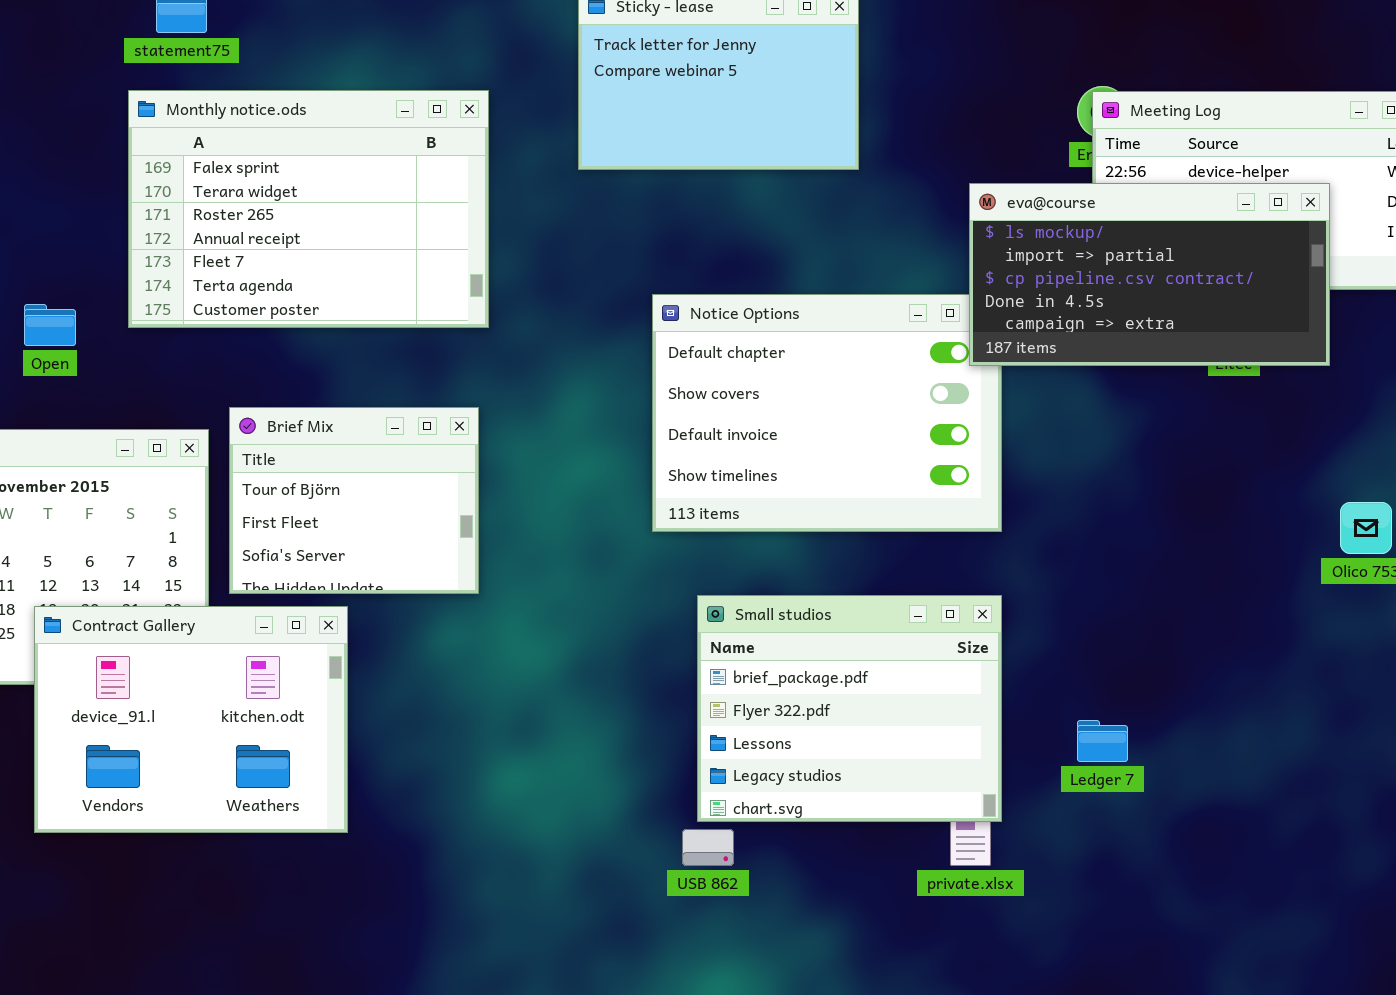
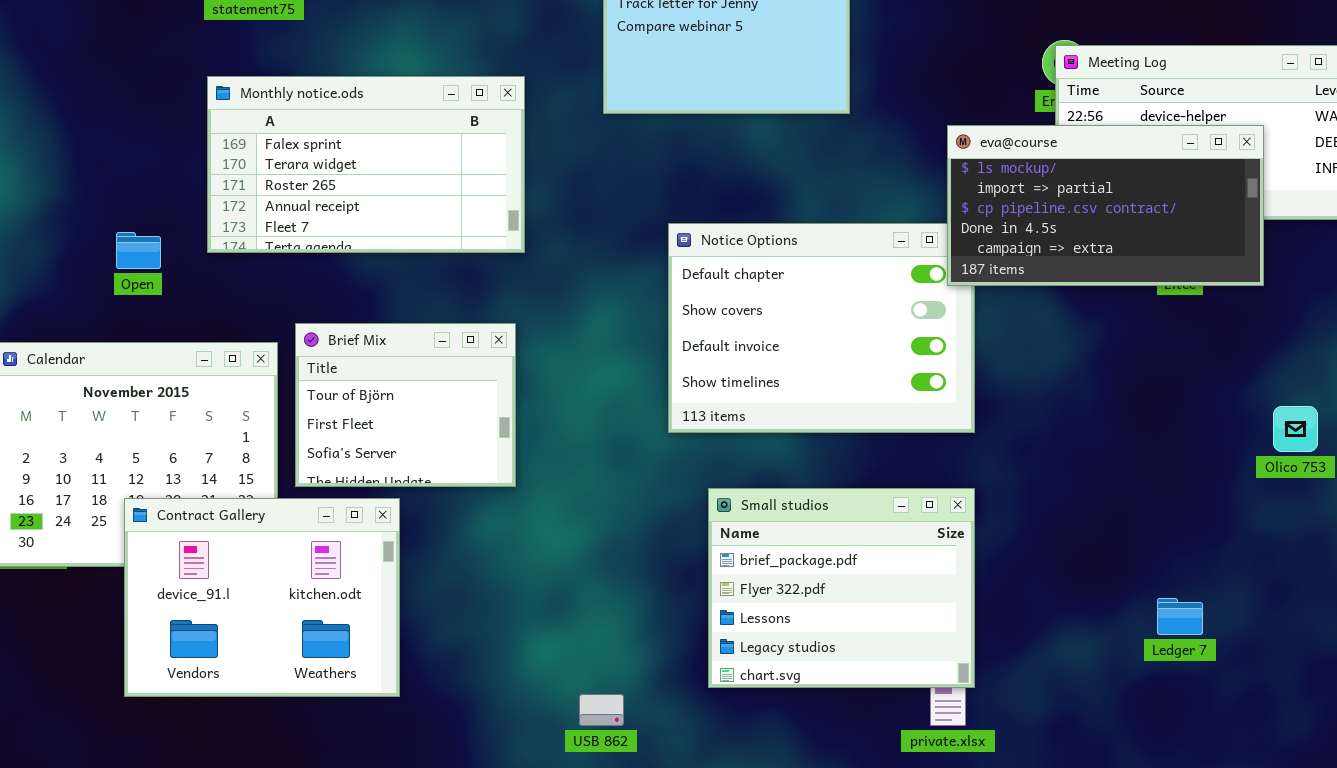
Monthly notice.ods: [128,90,489,328] -> [207,76,525,253], resized
Ledger 7: [1077,720,1128,762] -> [1157,598,1203,635], moved
USB 862: [682,829,734,866] -> [579,694,624,726], moved

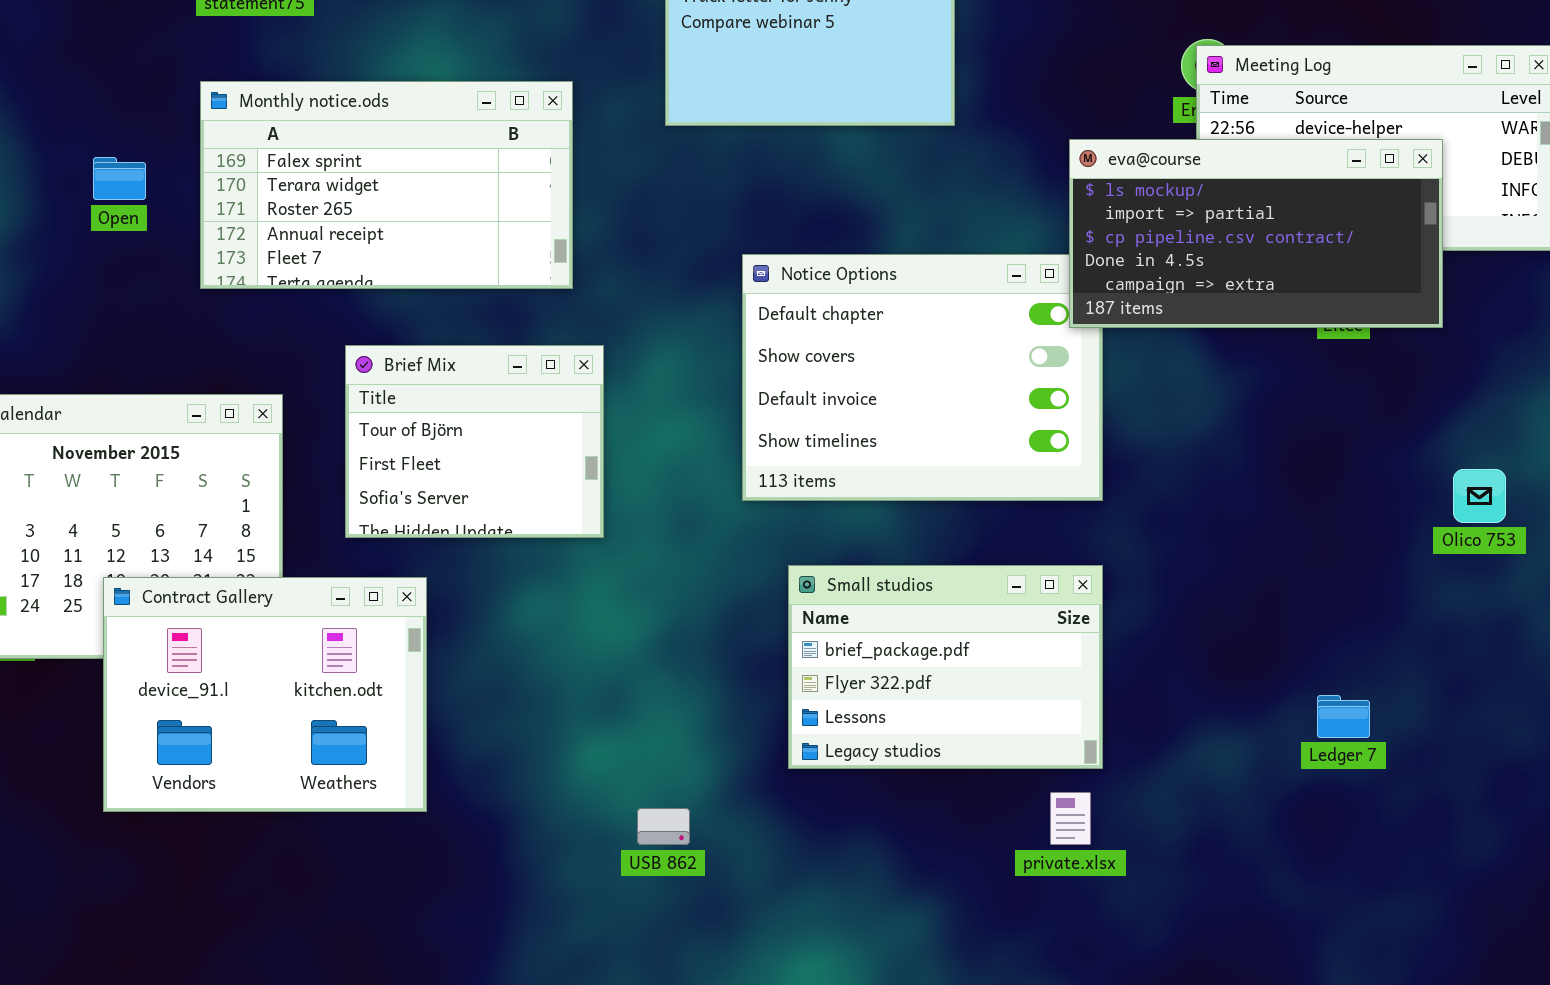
Open: [116,232,161,269] -> [93,157,146,200], moved
Brief Mix: [295,323,516,487] -> [345,345,604,538], moved
Small studios: [708,488,975,688] -> [788,565,1103,769], resized

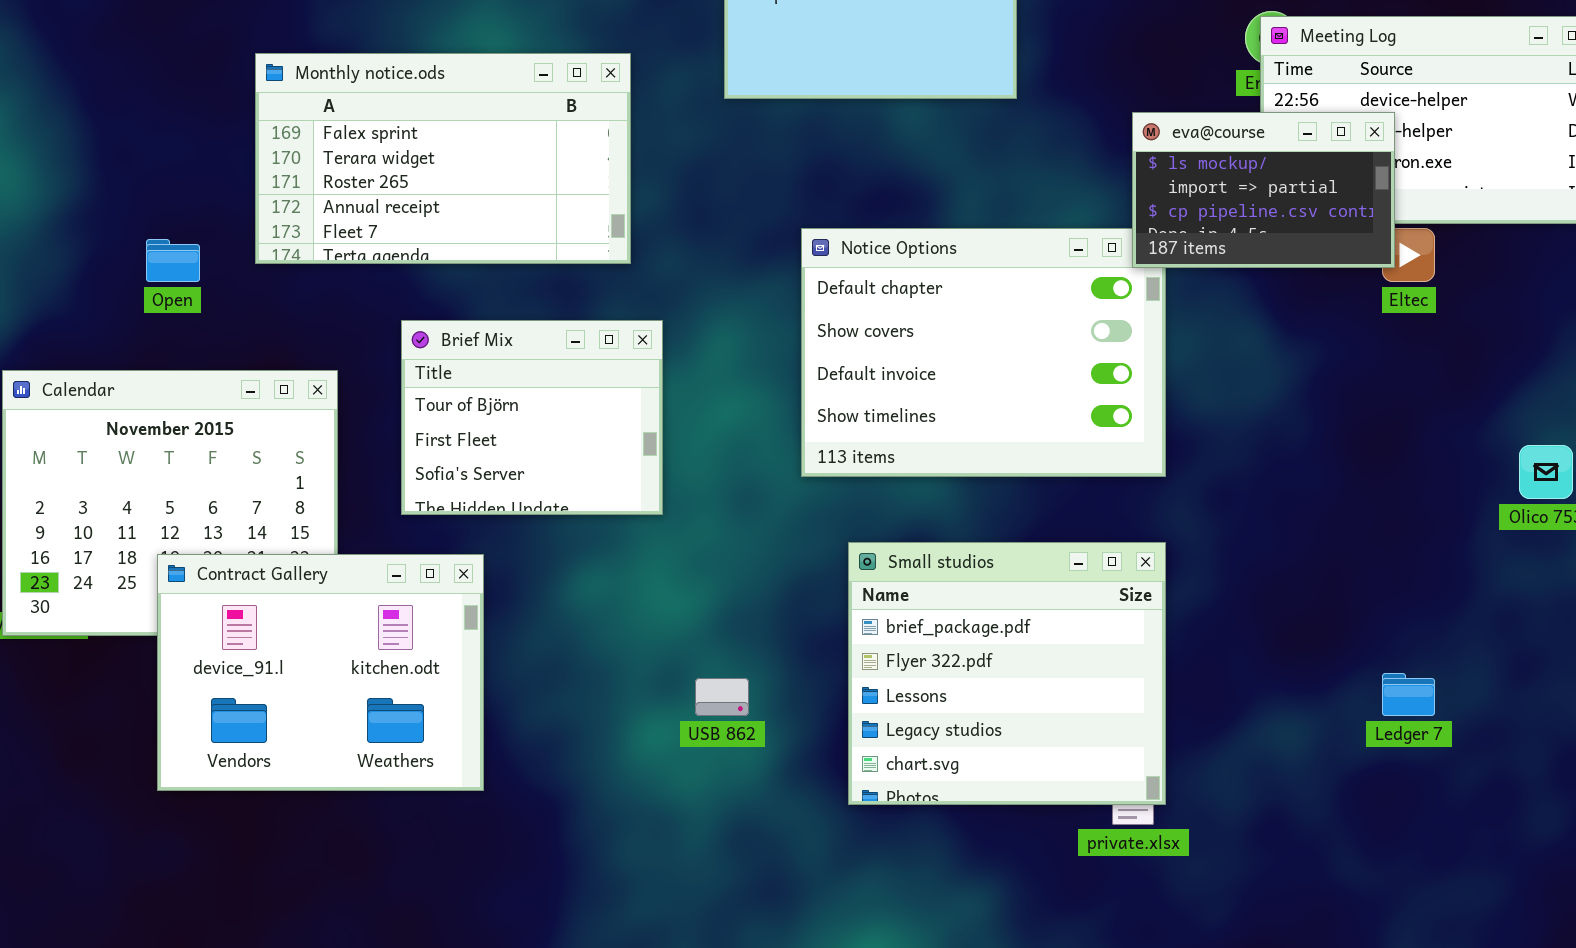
eva@course: [1069,139,1443,328] -> [1132,112,1395,268], resized
Open: [93,157,146,200] -> [146,239,200,282], moved
Small studios: [788,565,1103,769] -> [848,542,1166,805], resized
USB 862: [637,808,690,845] -> [695,678,749,716], moved

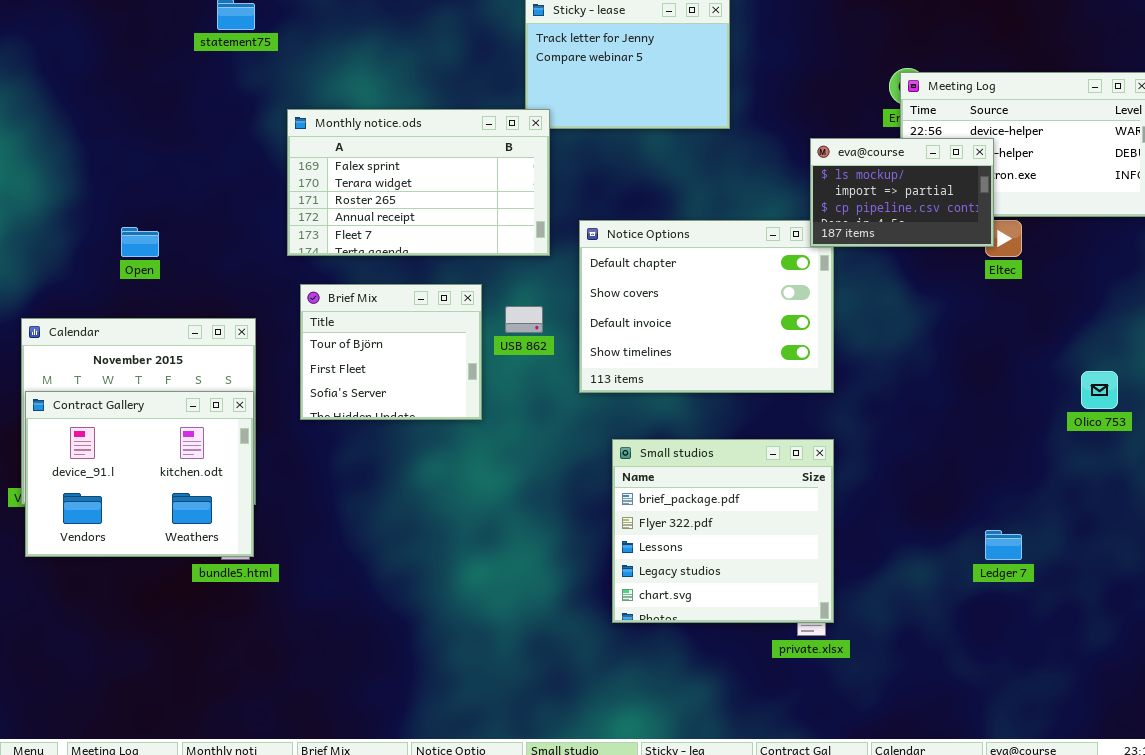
Monthly notice.ods: [255,53,631,264] -> [287,109,550,256], moved
Contract Gallery: [157,554,484,791] -> [25,391,254,557], moved
USB 862: [695,678,749,716] -> [505,306,543,333], moved

